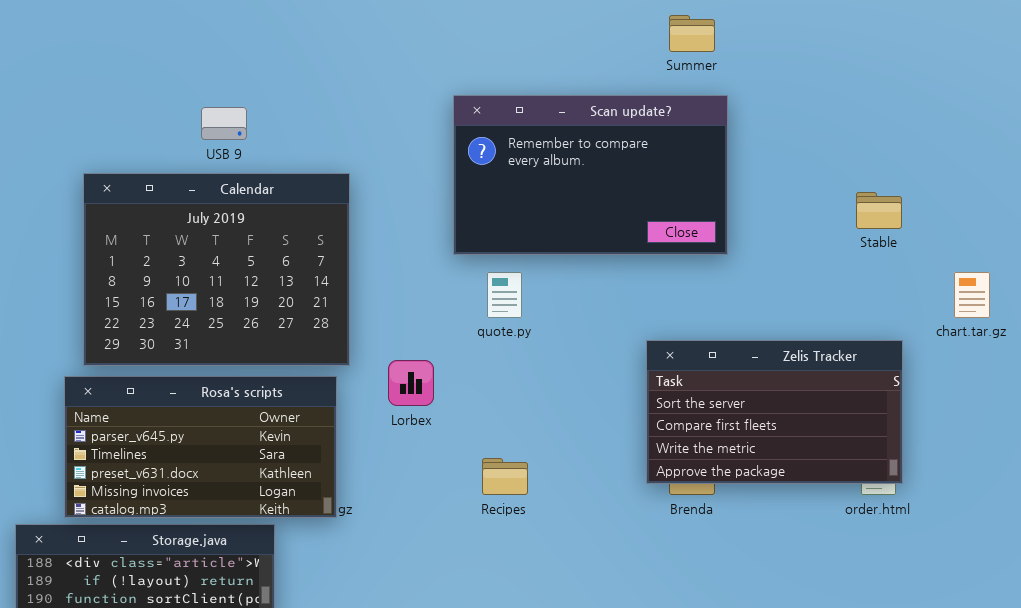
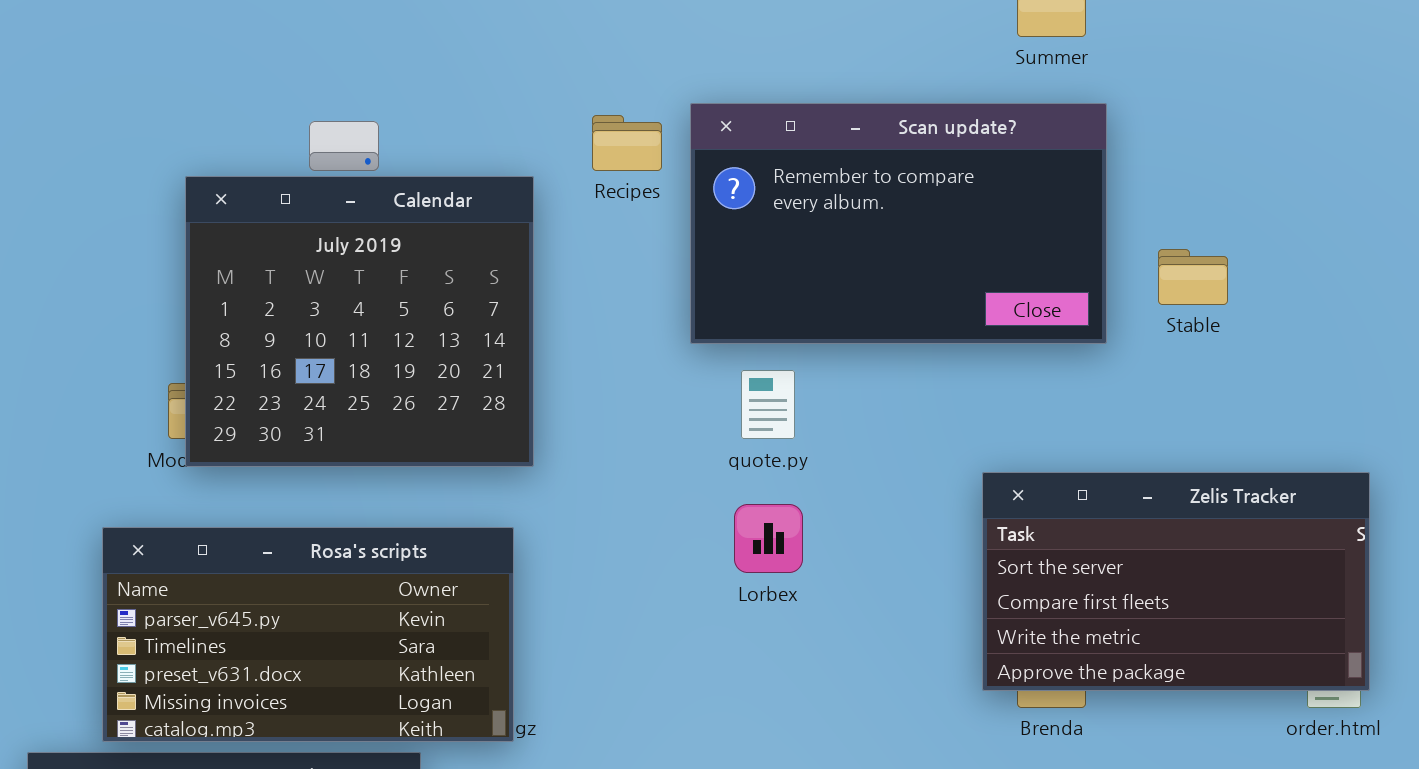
Calendar: [83,173,350,366] -> [185,176,534,467], moved, resized
Stable: [856,192,902,229] -> [1158,249,1228,305], moved
Lorbex: [388,360,434,406] -> [734,504,803,573], moved
Recipes: [482,458,528,495] -> [592,115,662,171], moved

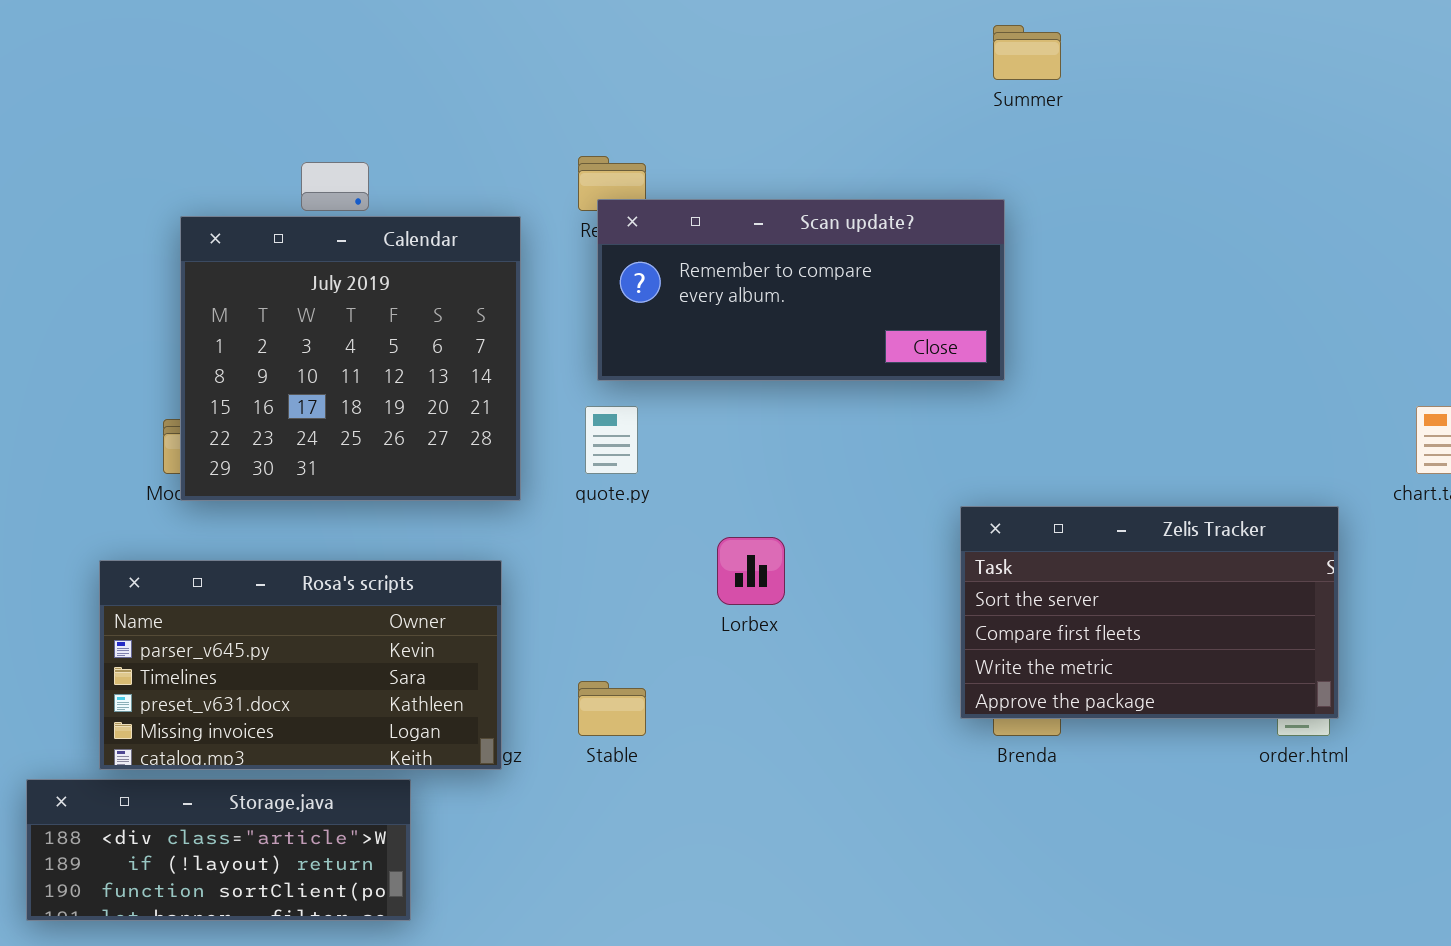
Scan update?: [690,103,1107,344] -> [597,199,1005,381], moved, resized
Stable: [1158,249,1228,305] -> [578,681,646,736], moved
quote.py: [741,370,795,439] -> [585,406,638,474], moved

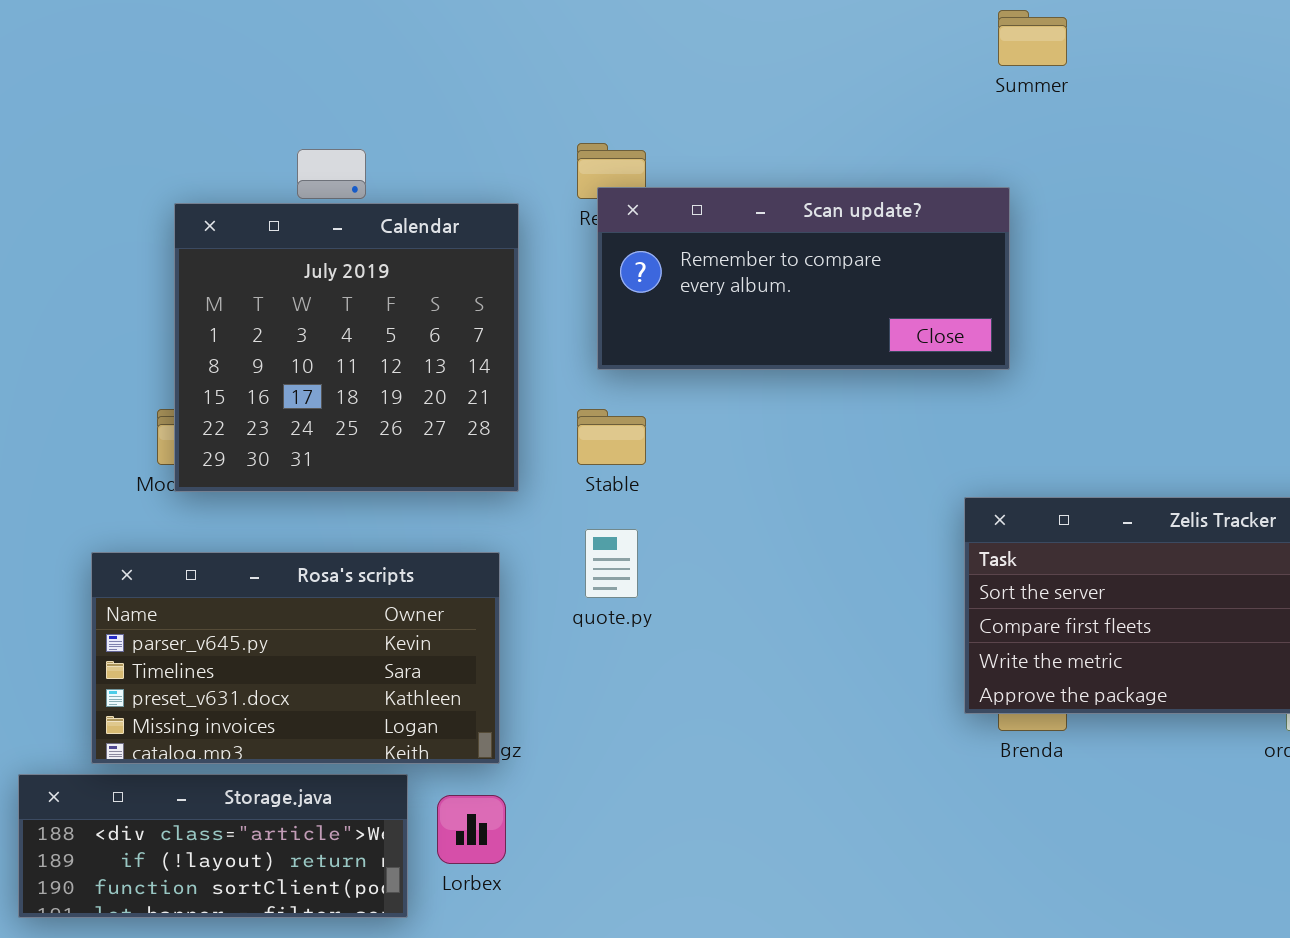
quote.py: [585,406,638,474] -> [585,529,638,598], moved
Lorbex: [717,537,785,605] -> [437,795,506,864], moved
Stable: [578,681,646,736] -> [577,409,646,465], moved

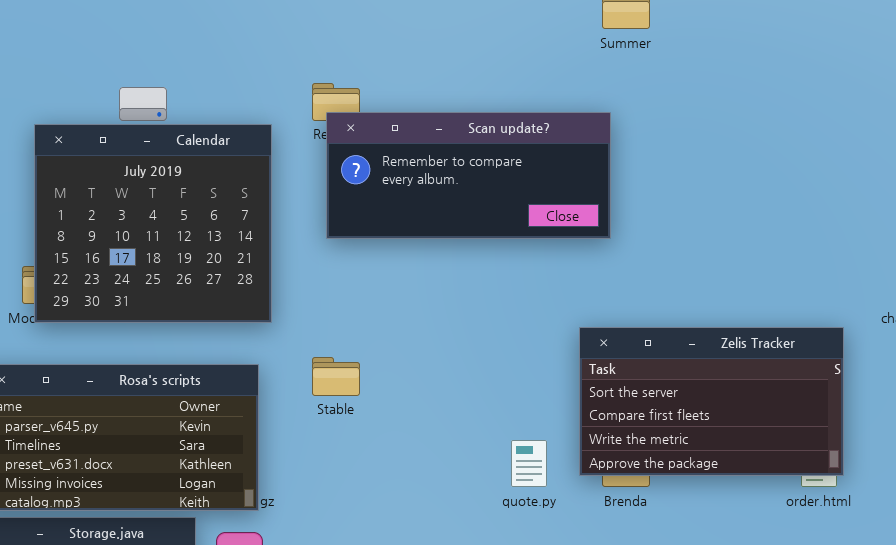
Stable: [577,409,646,465] -> [312,357,360,396], moved
quote.py: [585,529,638,598] -> [511,440,547,487], moved

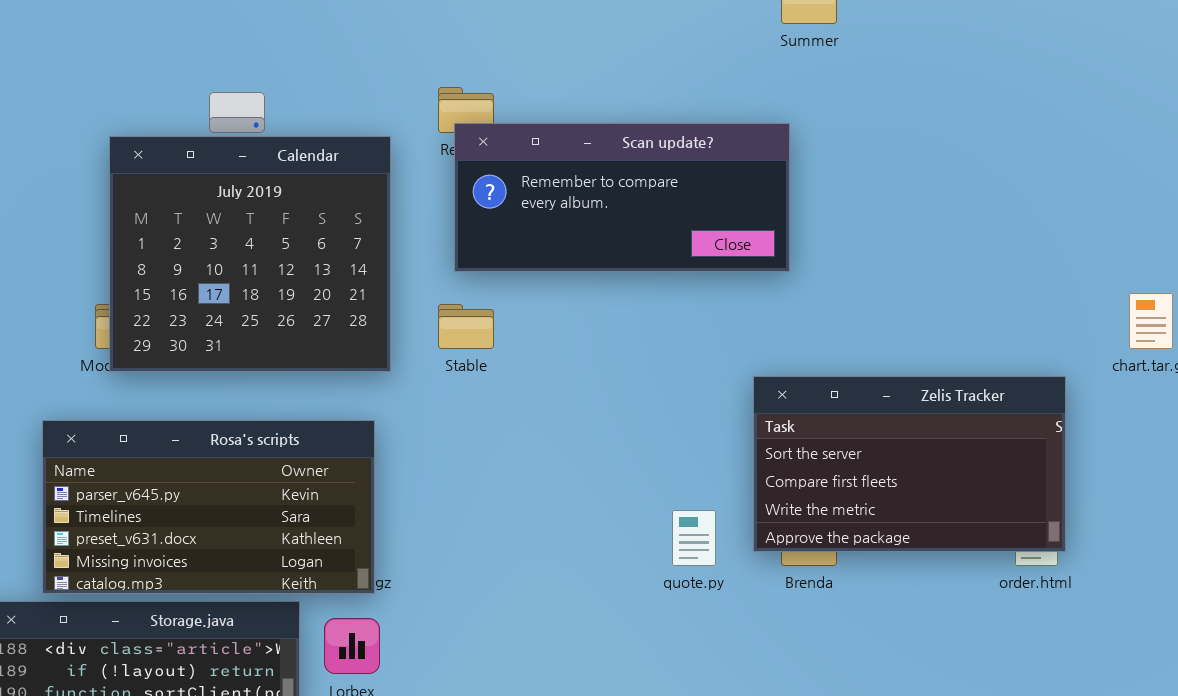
Stable: [312,357,360,396] -> [438,304,494,349], moved

